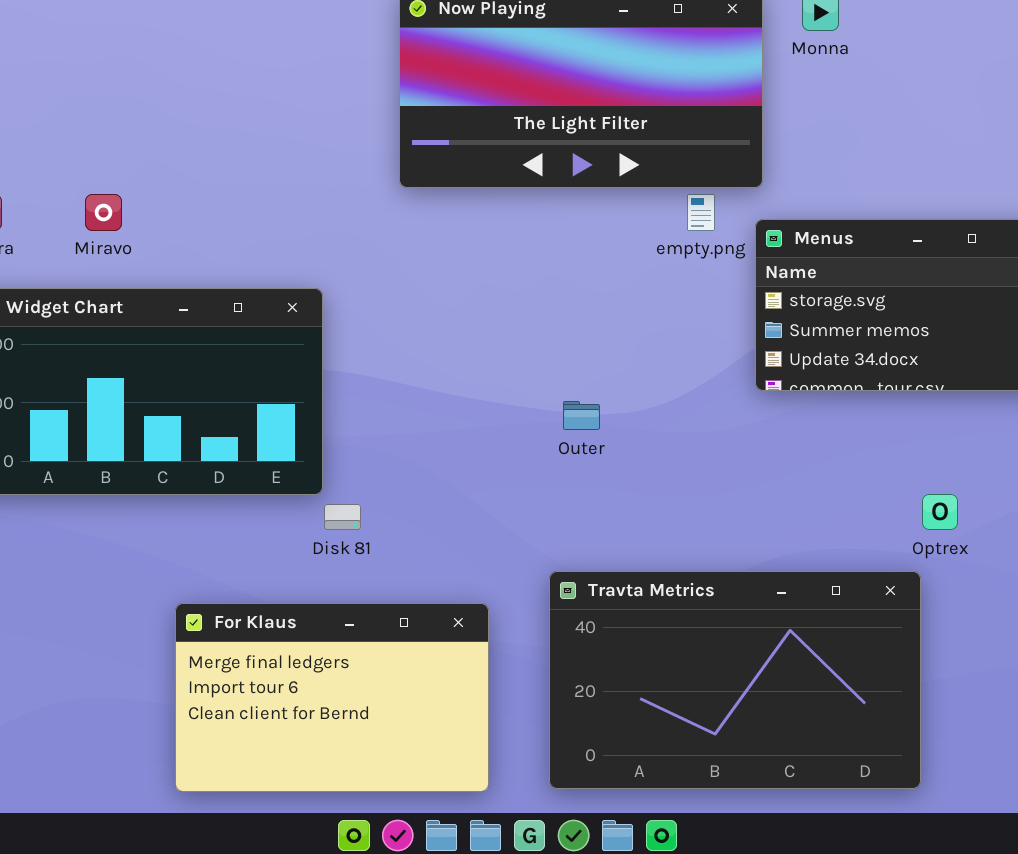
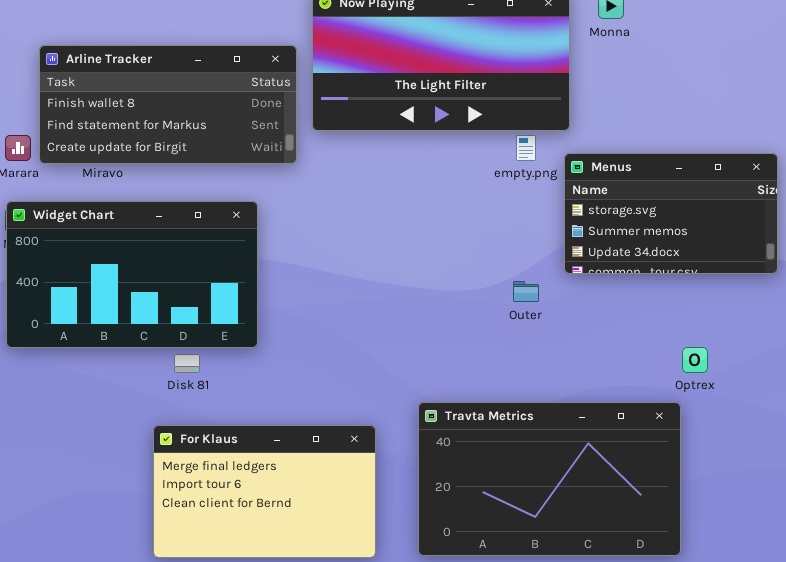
Arline Tracker: none -> [39,45,297,164], opened
Outer: [563,401,600,430] -> [513,281,539,302], moved
Disk 81: [324,504,361,530] -> [174,354,200,373], moved

